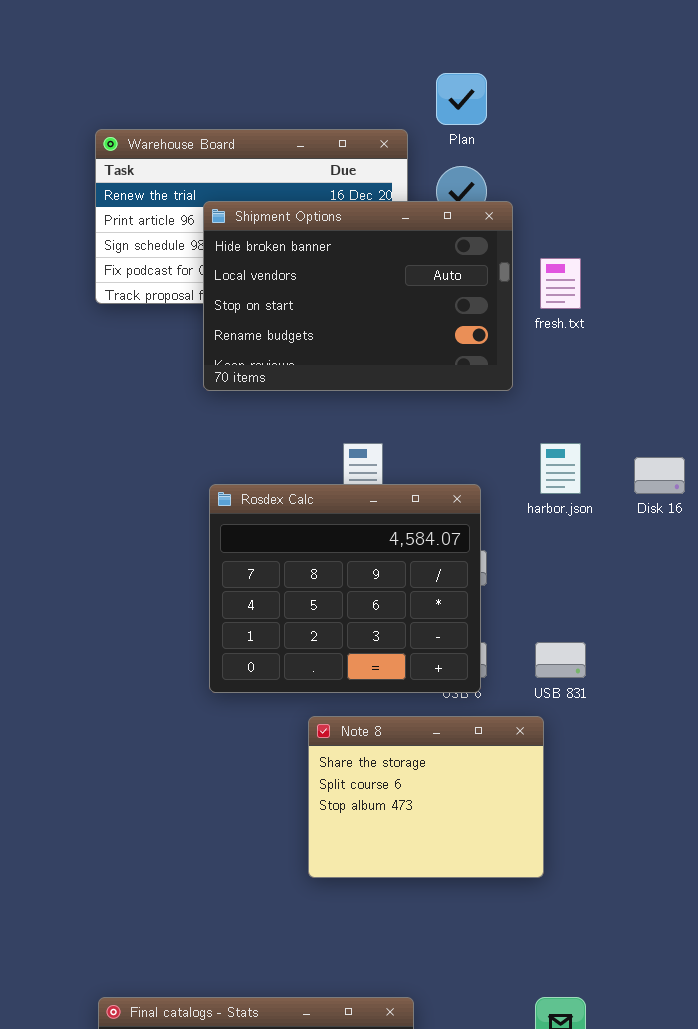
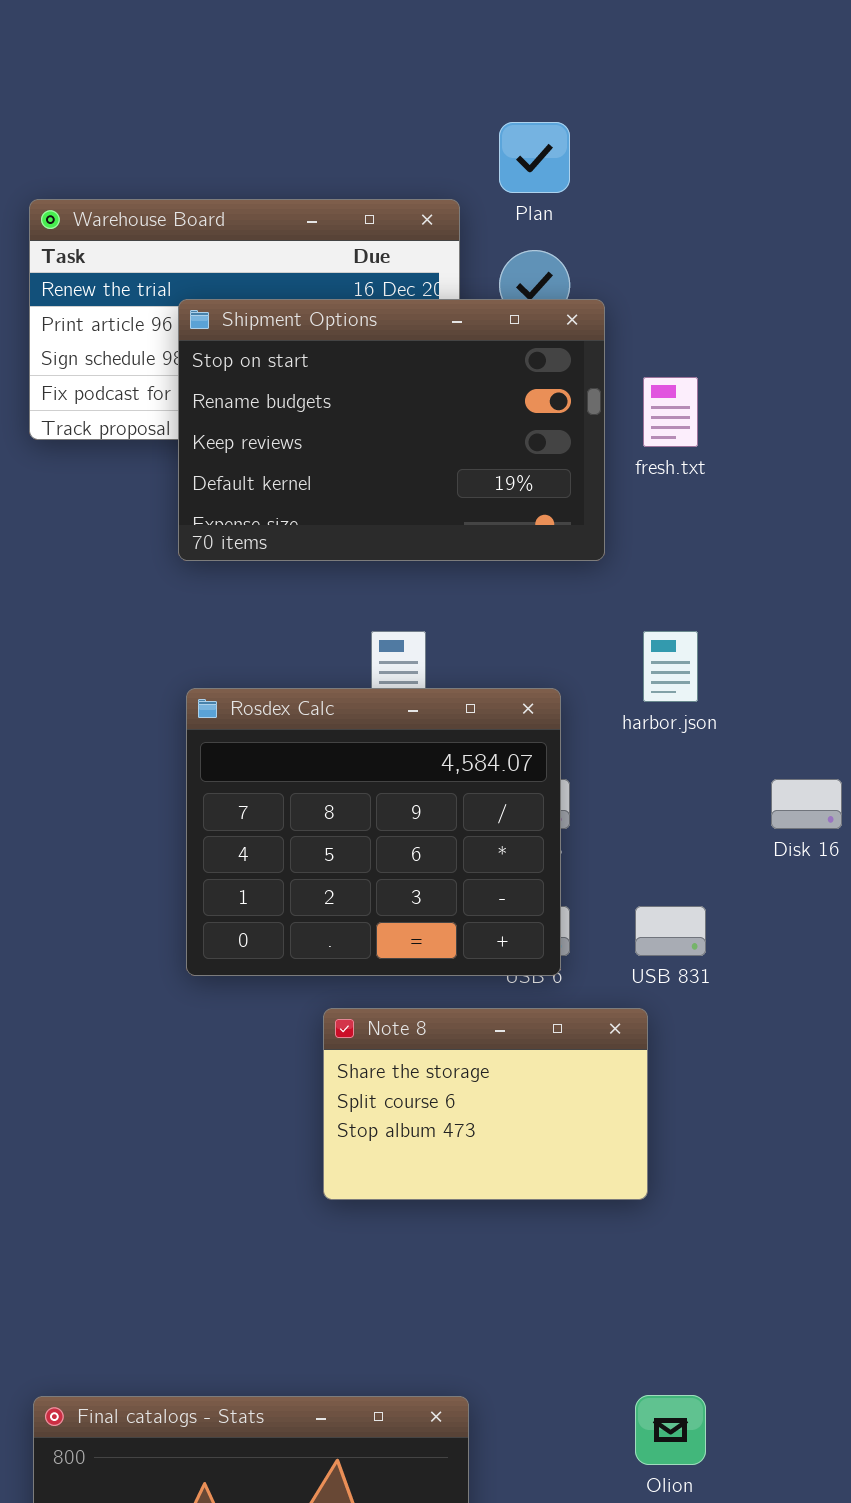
Shipment Options: [203,201,513,391] -> [178,299,605,561], scrolled down 2 rows
Disk 16: [634,457,685,494] -> [771,779,842,829], moved
Note 8: [308,716,544,878] -> [323,1008,648,1200], resized

